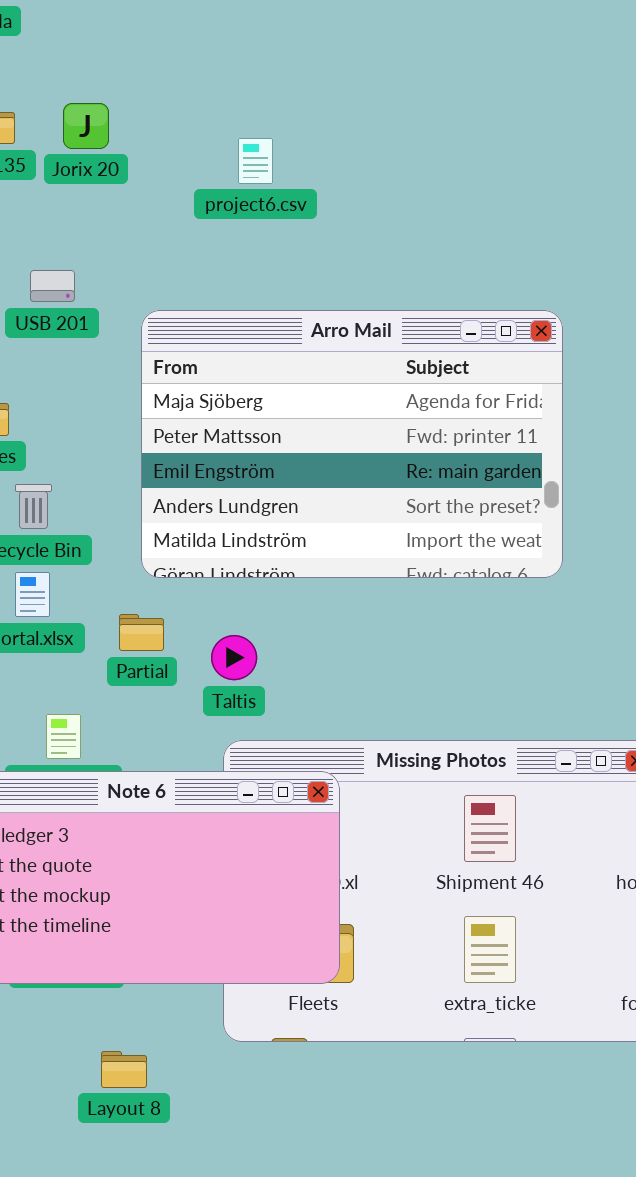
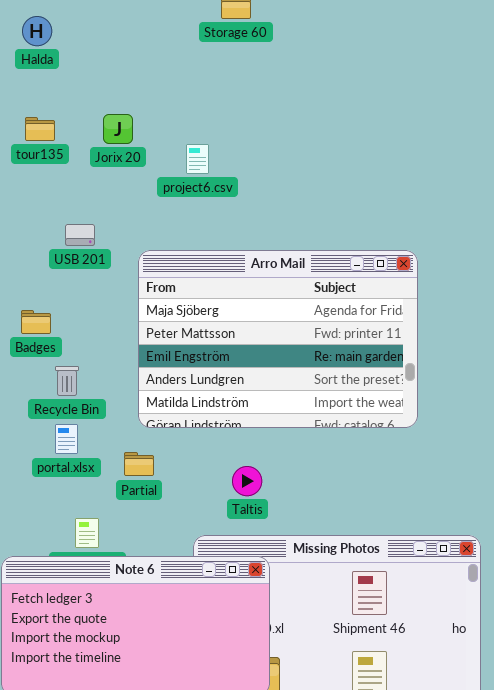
Jorix 20: [63,103,109,149] -> [103,114,133,144], moved
project6.csv: [238,138,273,184] -> [186,144,209,174], moved
Taltis: [211,635,257,680] -> [232,466,262,496], moved

